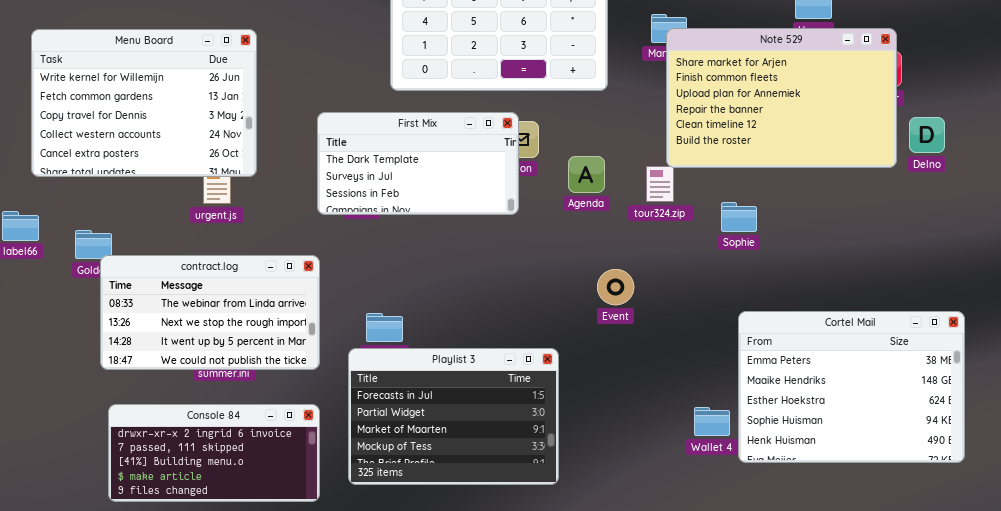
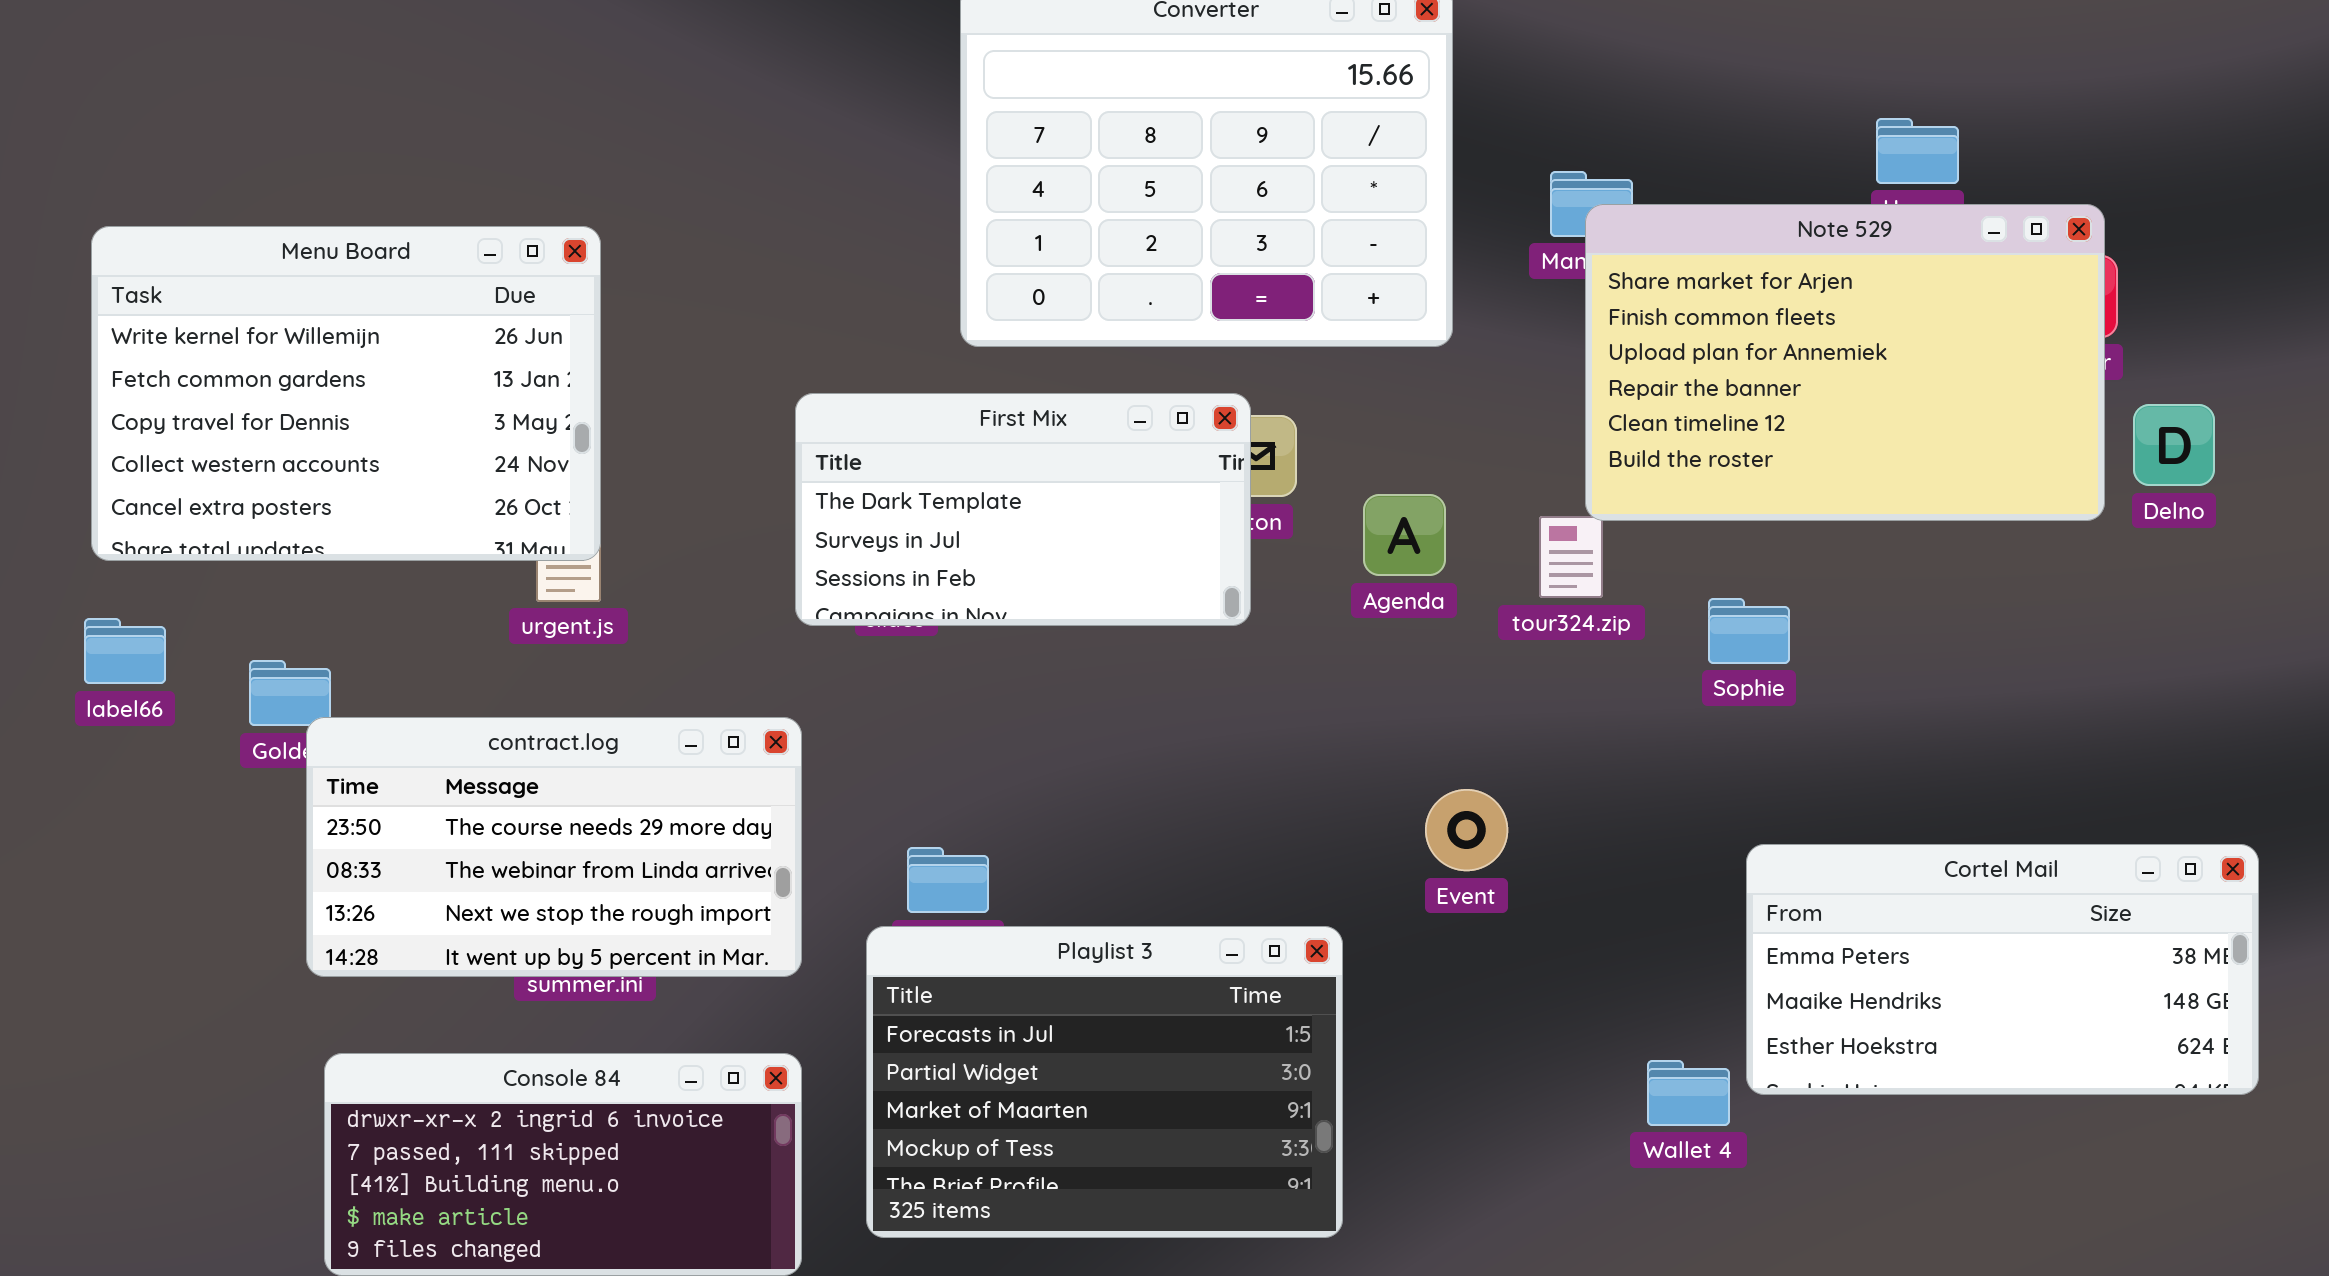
Menu Board: [31,29,257,177] -> [91,226,601,561], moved
contract.log: [100,255,320,370] -> [306,717,802,977], scrolled up 1 row
Event: [597,269,634,305] -> [1425,789,1508,871], moved
Cortel Mail: [738,311,965,463] -> [1746,844,2259,1095], resized

